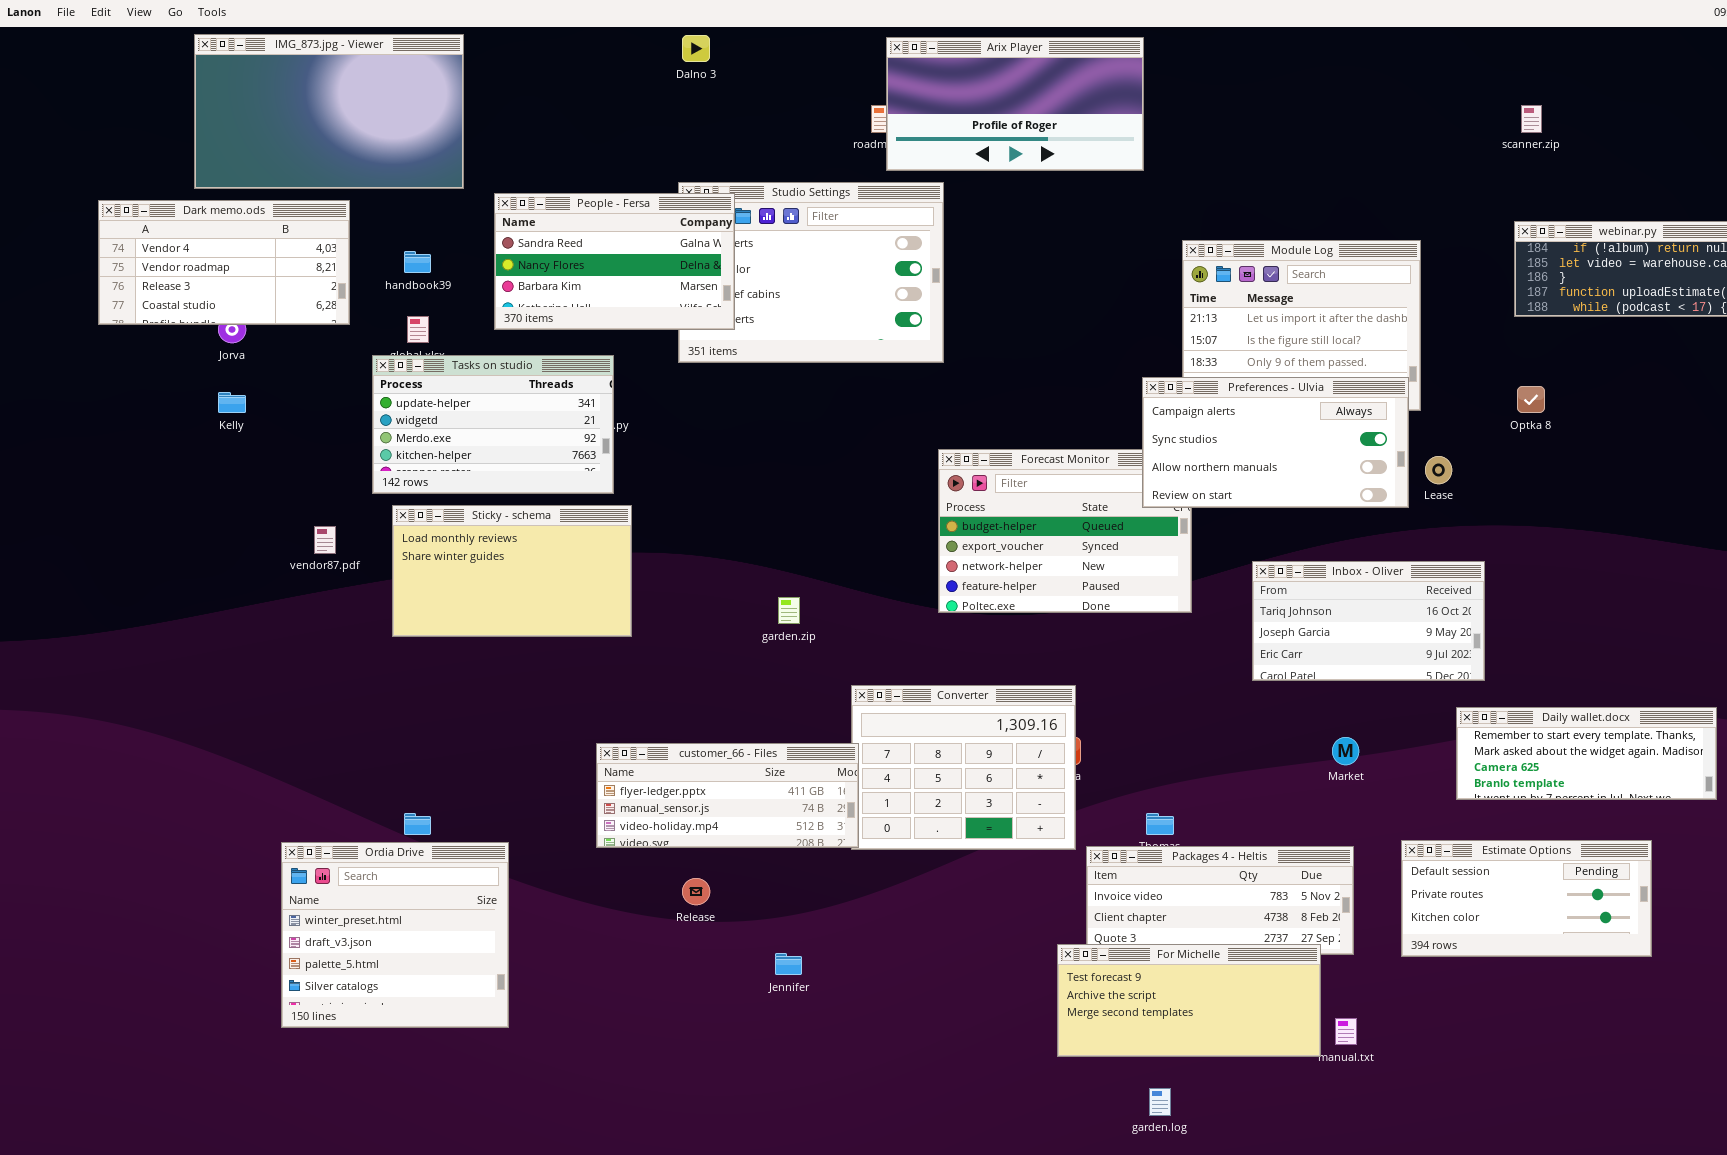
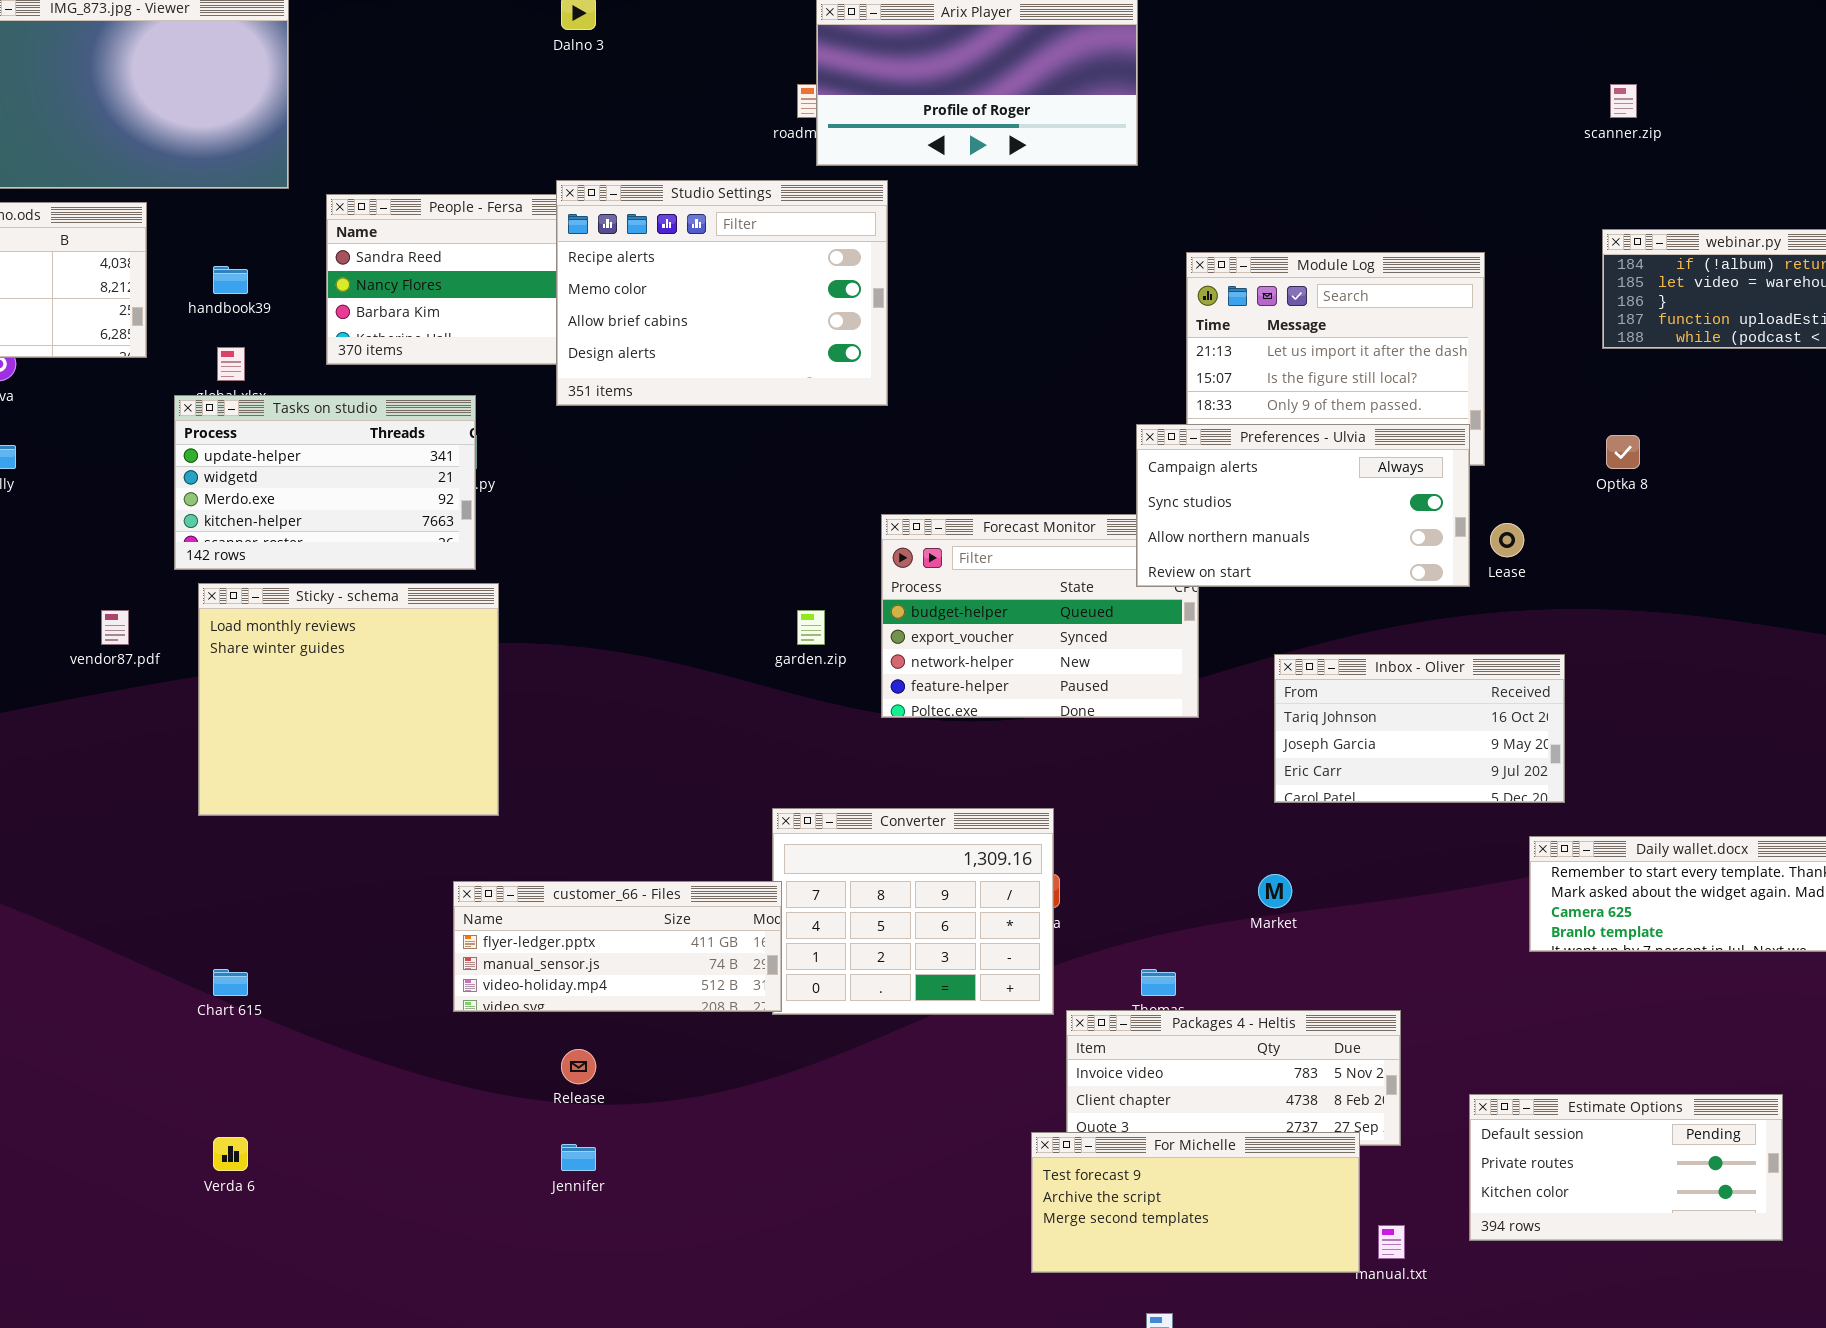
Studio Settings: [678,182,944,363] -> [556,180,888,406], raised
Sticky - schema: [392,505,632,637] -> [198,583,499,816], resized
garden.zip: [778,597,800,624] -> [797,610,825,645], moved
Market: [1332,737,1359,765] -> [1258,874,1292,908], moved
Estimate Options: [1401,840,1652,957] -> [1469,1094,1783,1241], moved
Ordia Drive: [281,842,509,1028] -> none, closed
Jennifer: [775,953,802,975] -> [561,1144,596,1171], moved

